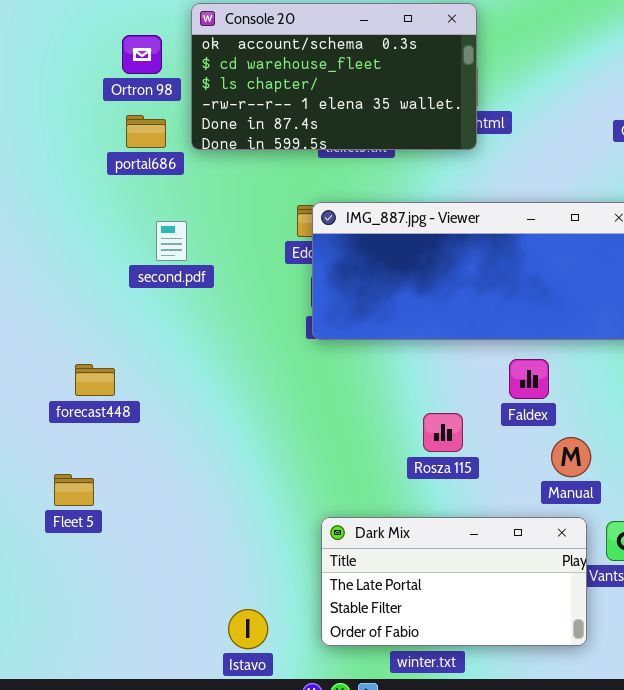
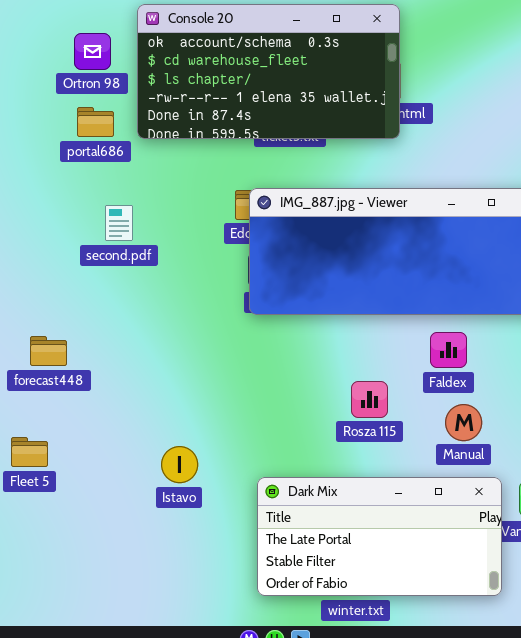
Manual: [551,437,591,477] -> [445,404,482,441], moved
Istavo: [228,609,268,649] -> [161,446,198,483], moved

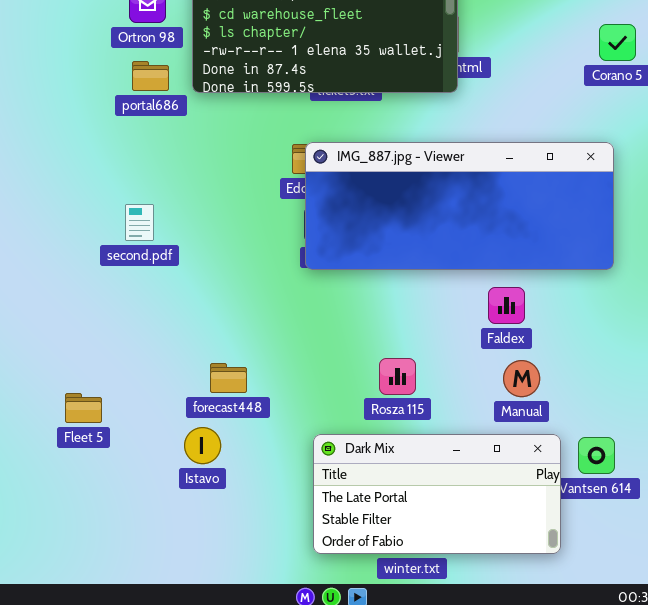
second.pdf: [105,205,133,241] -> [125,204,154,241], moved
forecast448: [30,336,67,366] -> [210,363,247,393], moved
Rosza 115: [351,381,388,418] -> [379,358,416,395], moved
Istavo: [161,446,198,483] -> [184,427,221,464], moved

